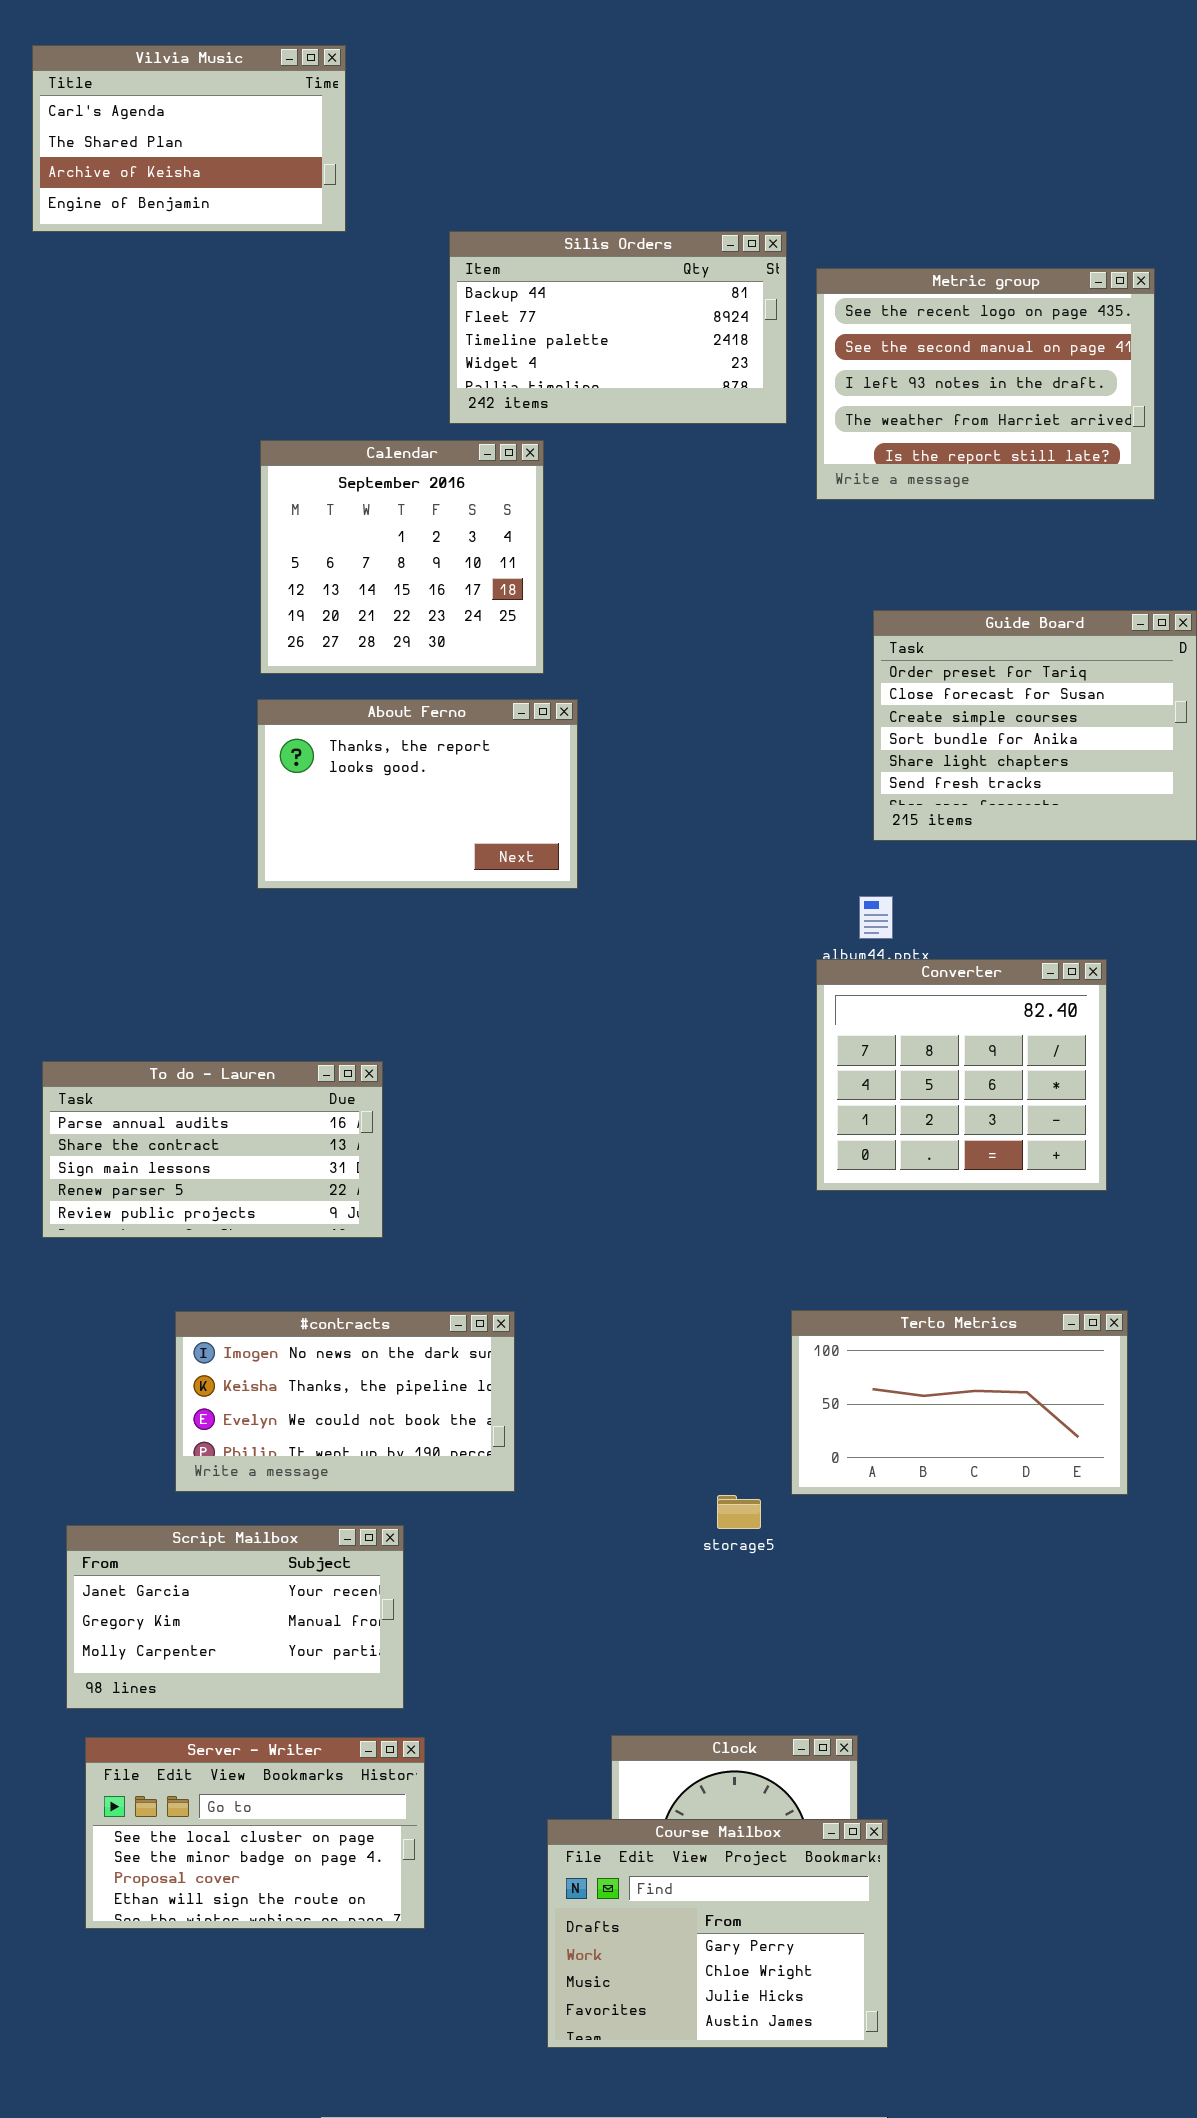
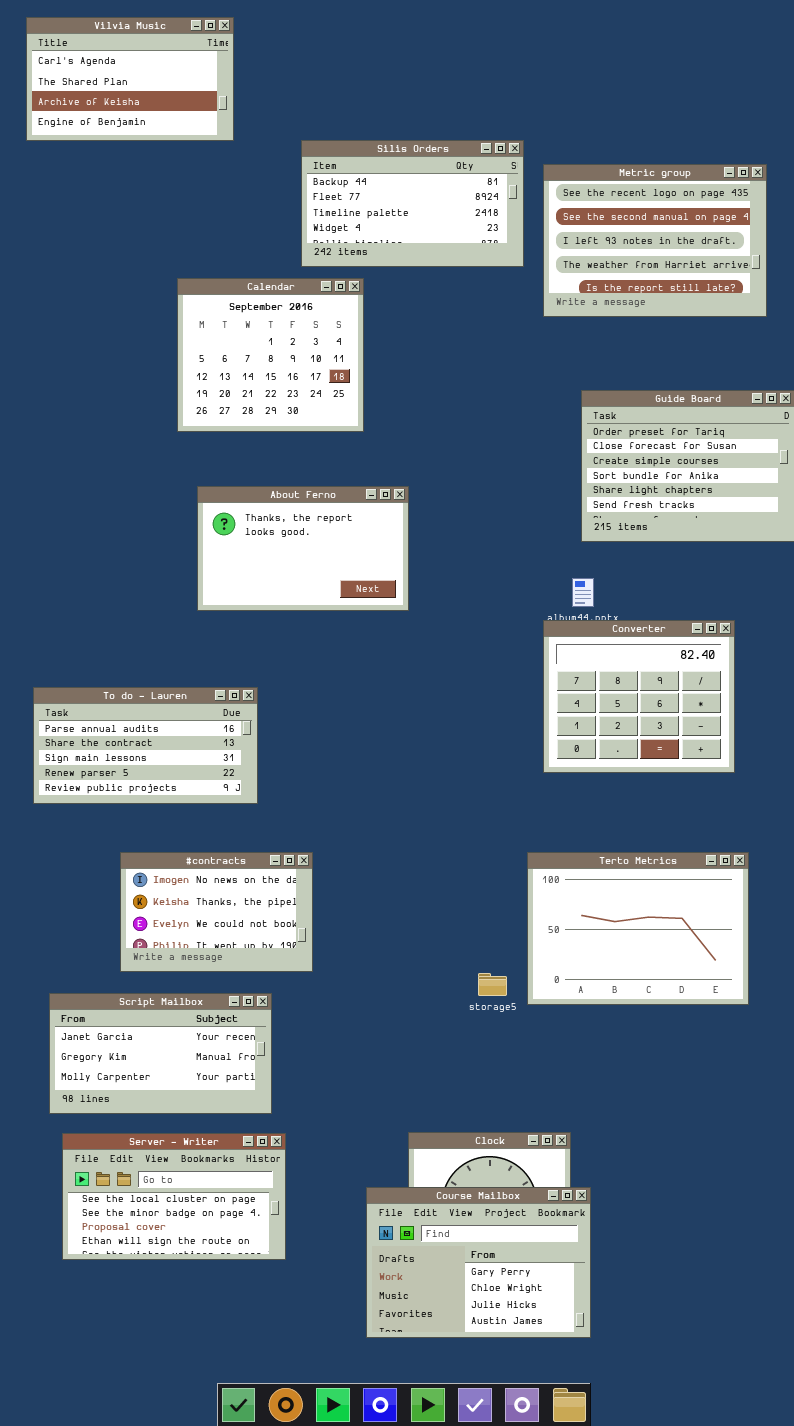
About Ferno: [257,699,578,889] -> [197,486,409,611], moved
Terto Metrics: [791,1310,1128,1495] -> [527,852,749,1005], resized
#contracts: [175,1311,515,1492] -> [120,852,313,972], resized

